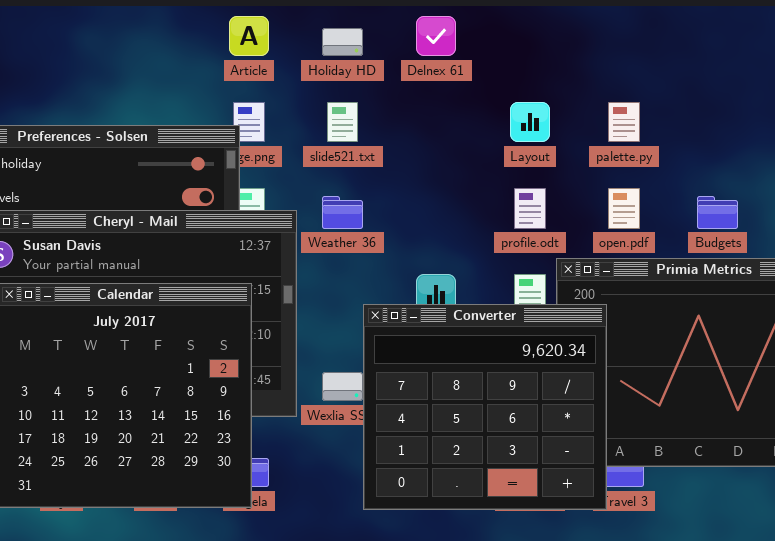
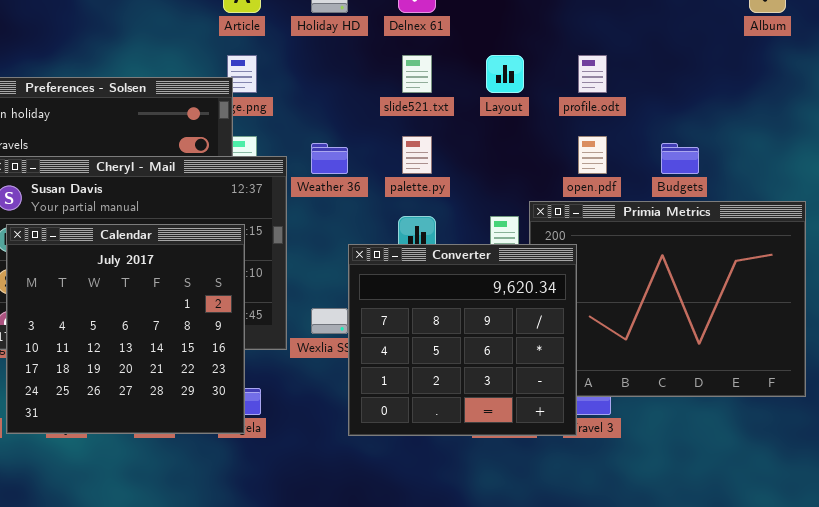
slide521.txt: [327,102,358,142] -> [402,55,432,93], moved
palette.py: [608,102,640,142] -> [402,136,432,174], moved
profile.odt: [514,188,546,229] -> [578,55,607,93], moved

